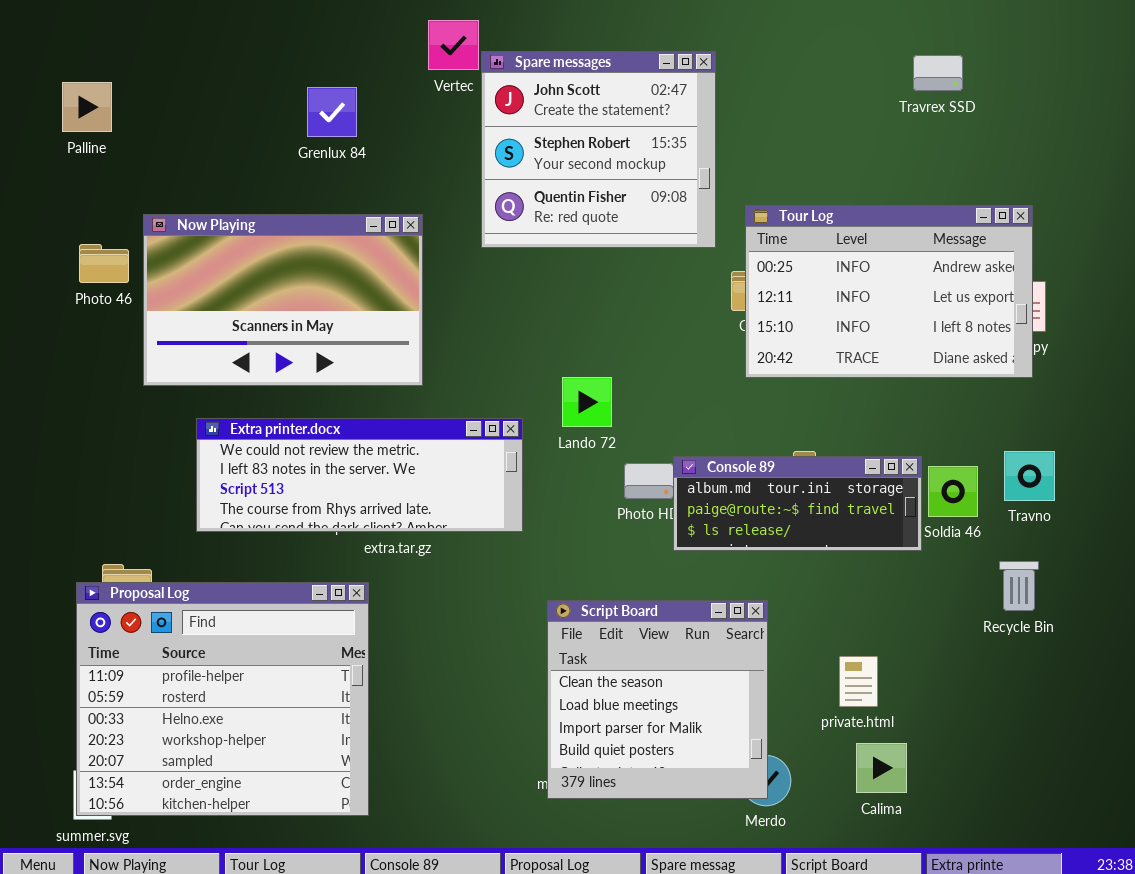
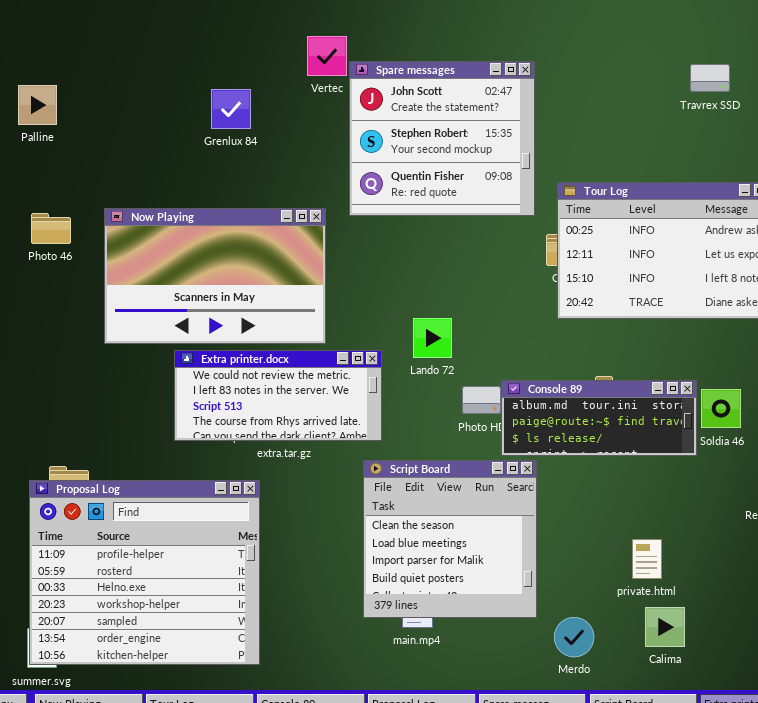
Now Playing: [143,214,423,386] -> [104,208,326,344], moved
Extra printer.docx: [196,418,523,532] -> [174,350,382,441], resized
Script Board: [547,600,768,799] -> [363,460,537,618], moved

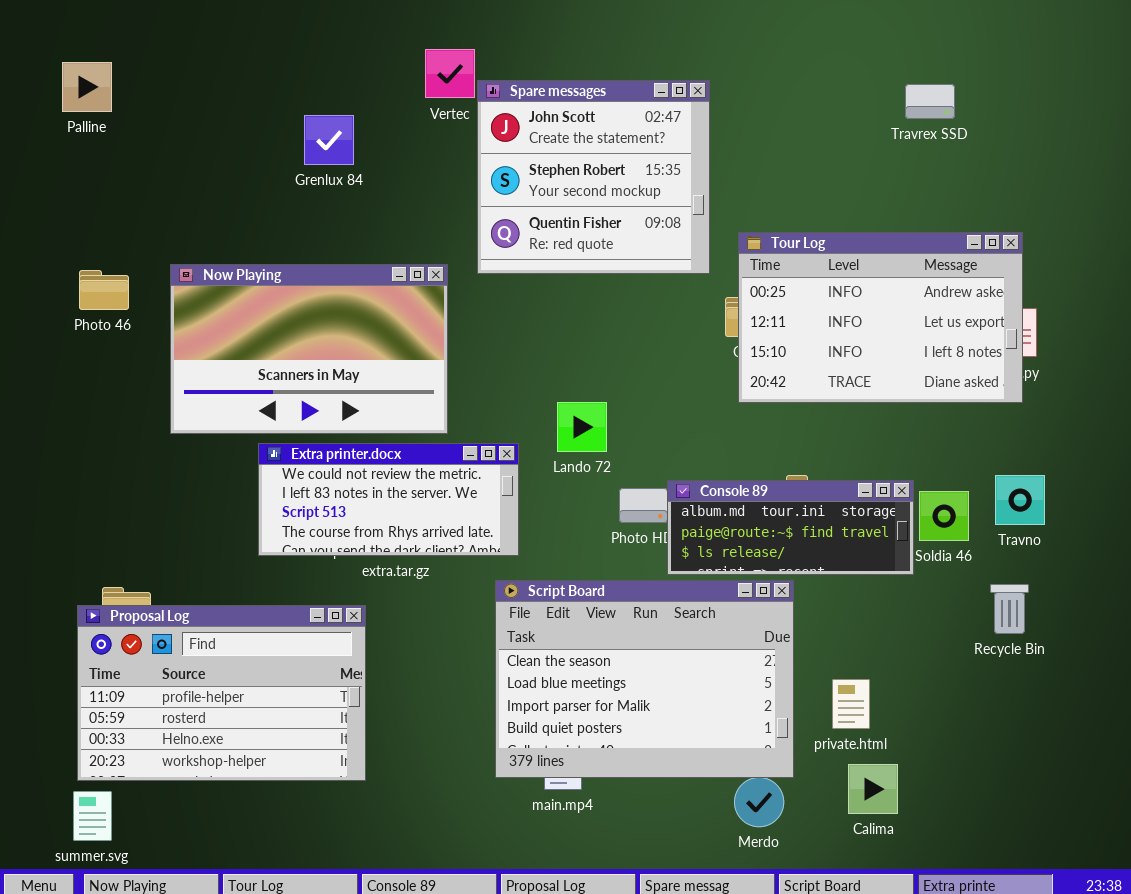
Palline: [18,85,57,125] -> [62,62,112,112], moved
Script Board: [363,460,537,618] -> [495,580,794,778], resized
Proposal Log: [29,480,260,665] -> [77,605,366,781], resized

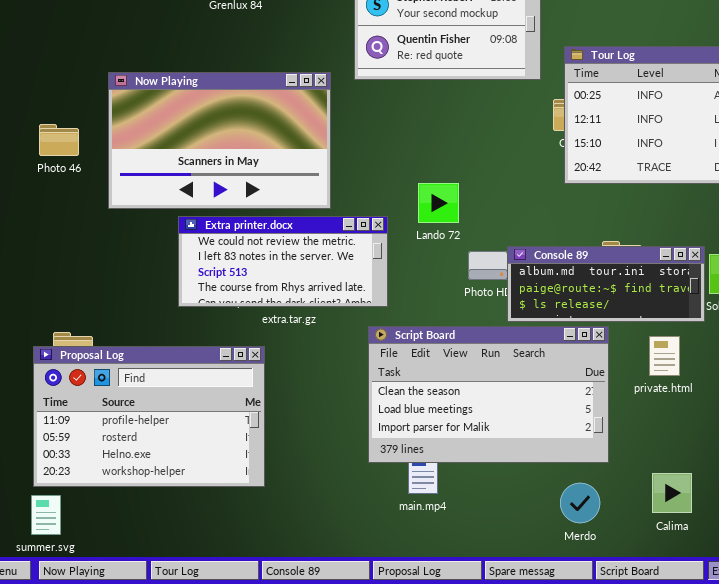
Photo 46: [79,270,129,310] -> [39,124,79,156], moved
Script Board: [495,580,794,778] -> [368,326,609,463], resized
private.html: [832,679,870,729] -> [649,336,680,376], moved

